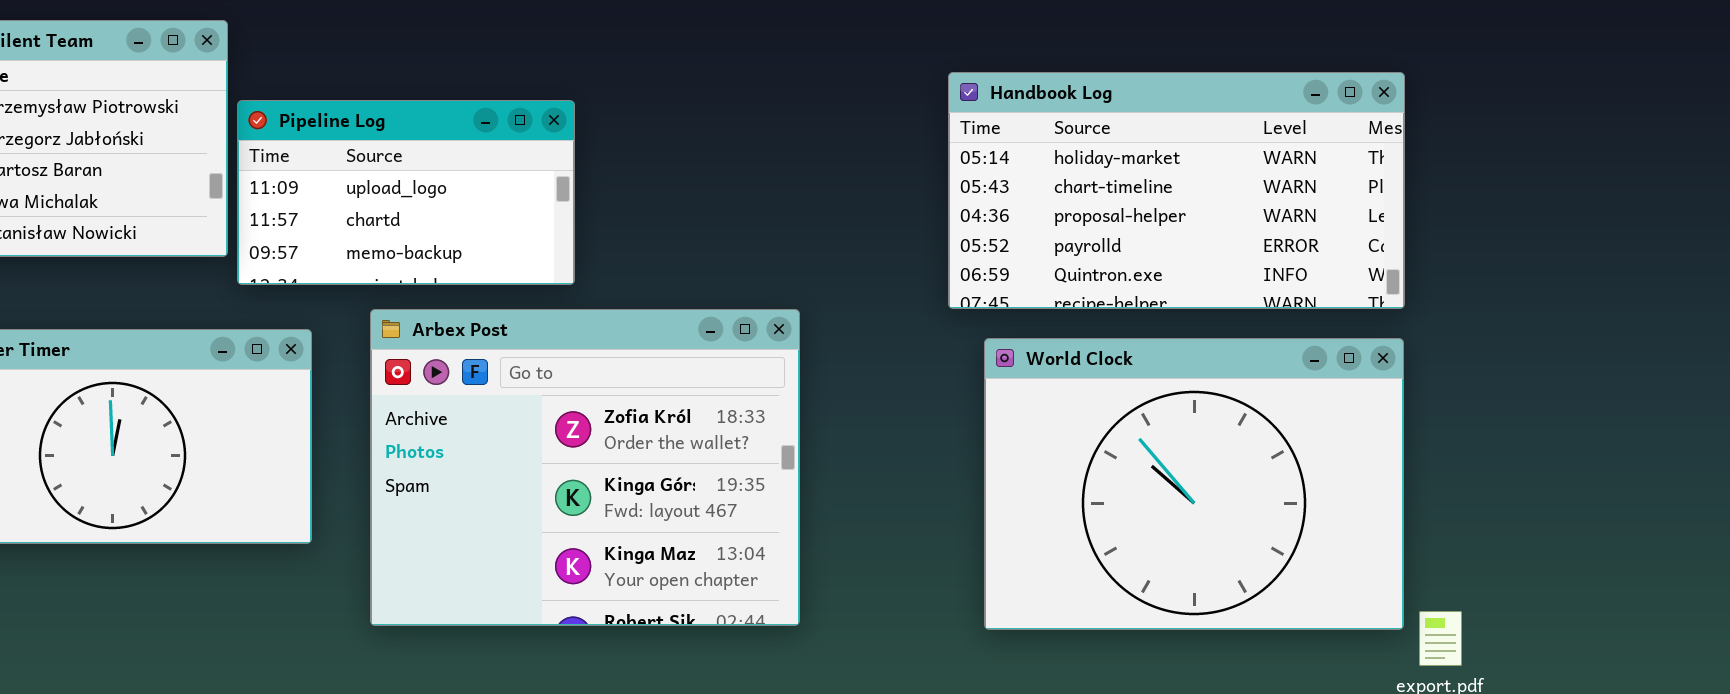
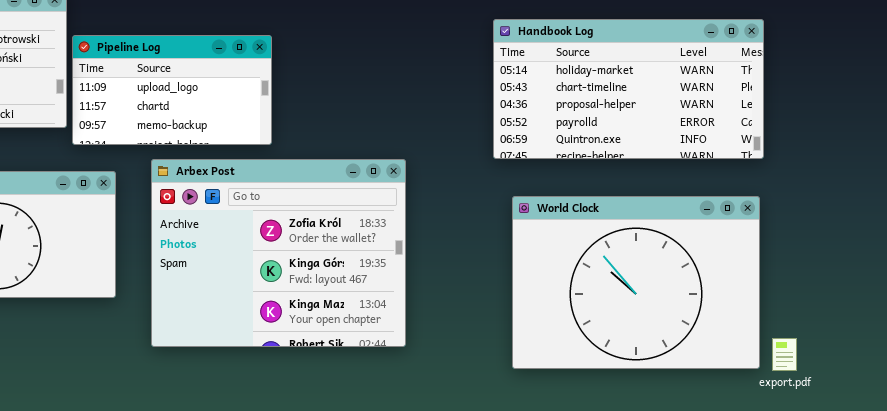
World Clock: [984,338,1404,630] -> [512,196,760,369], moved

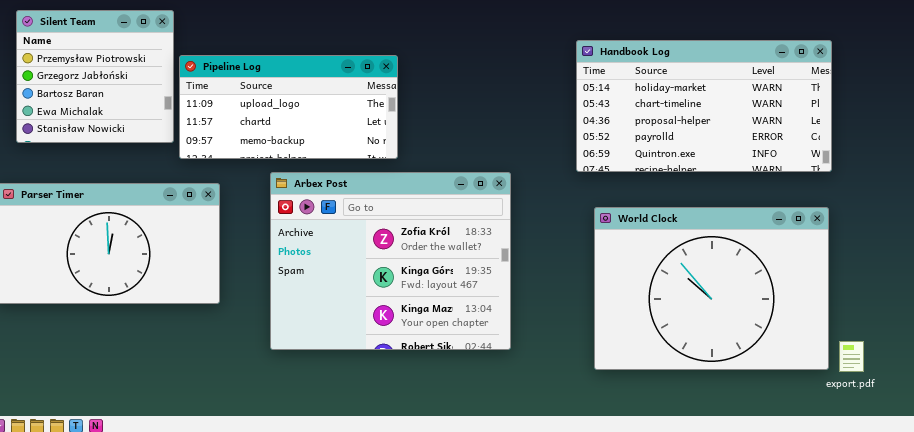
Pipeline Log: [72,35,272,145] -> [179,55,398,159], resized
Arbex Post: [151,159,406,347] -> [270,172,511,350], moved

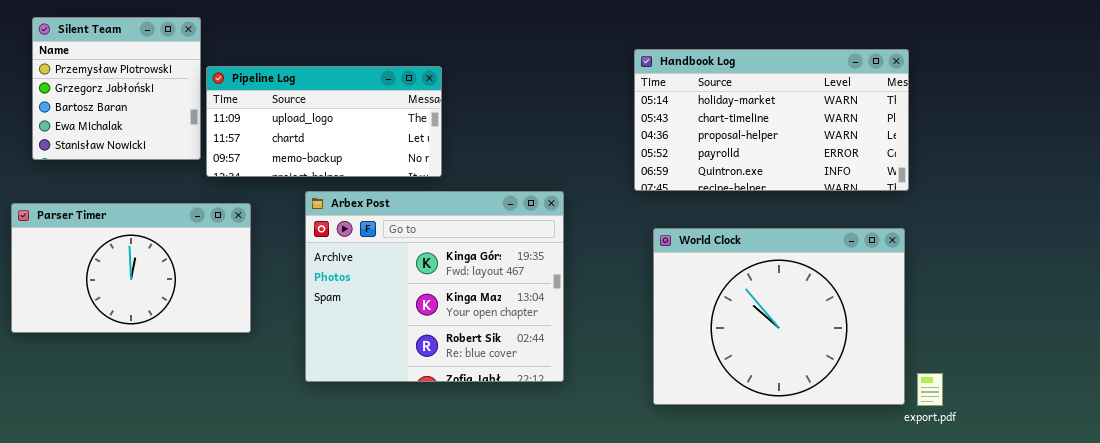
Arbex Post: [270,172,511,350] -> [305,191,564,382], scrolled down 1 row

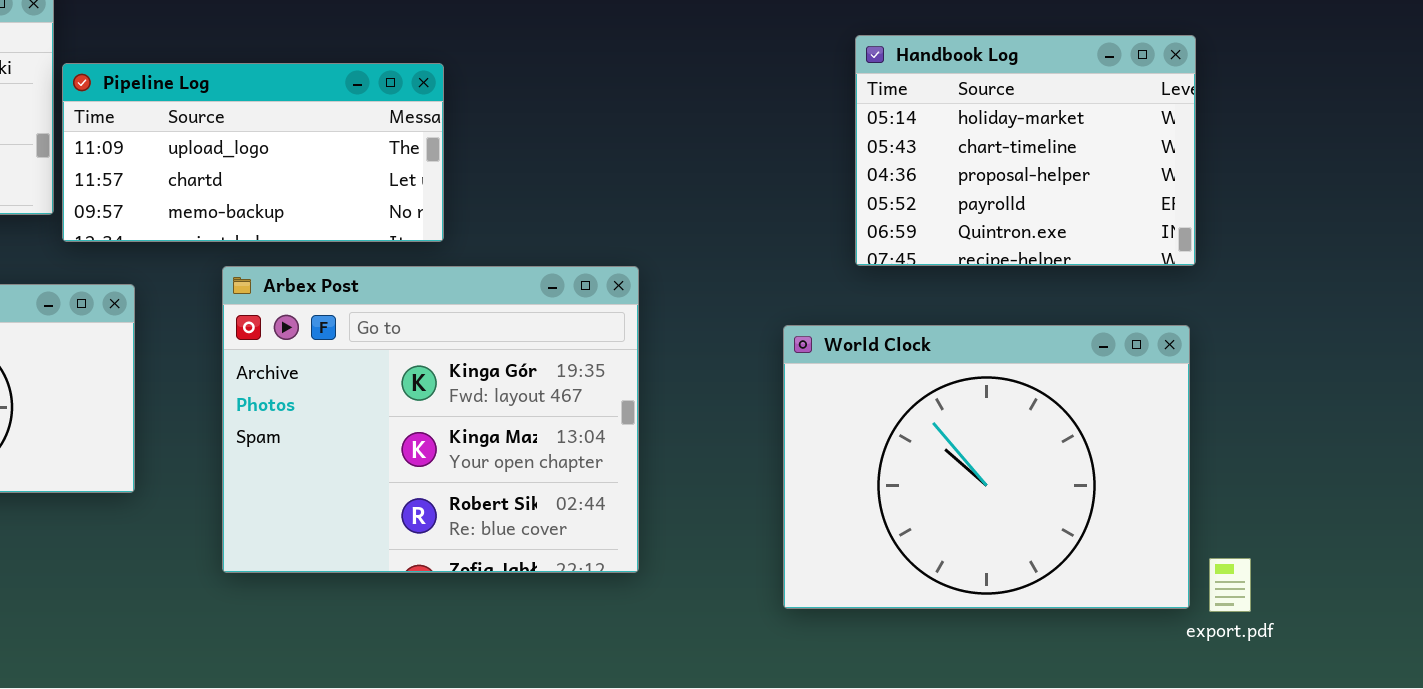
Handbook Log: [634,49,909,191] -> [855,35,1196,266], resized

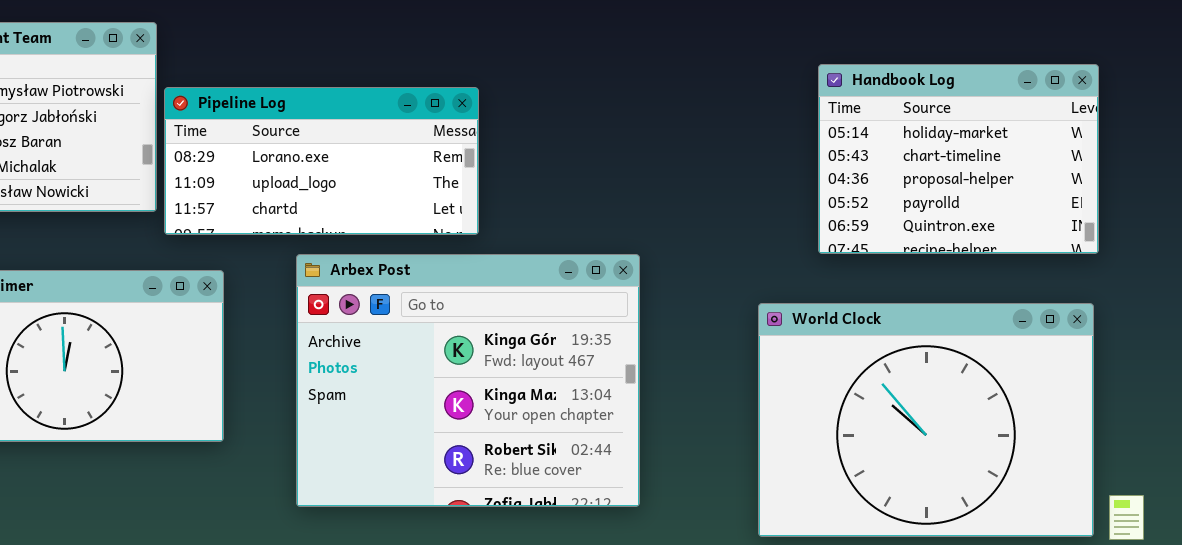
Pipeline Log: [62,63,444,242] -> [164,87,479,235], scrolled up 1 row

